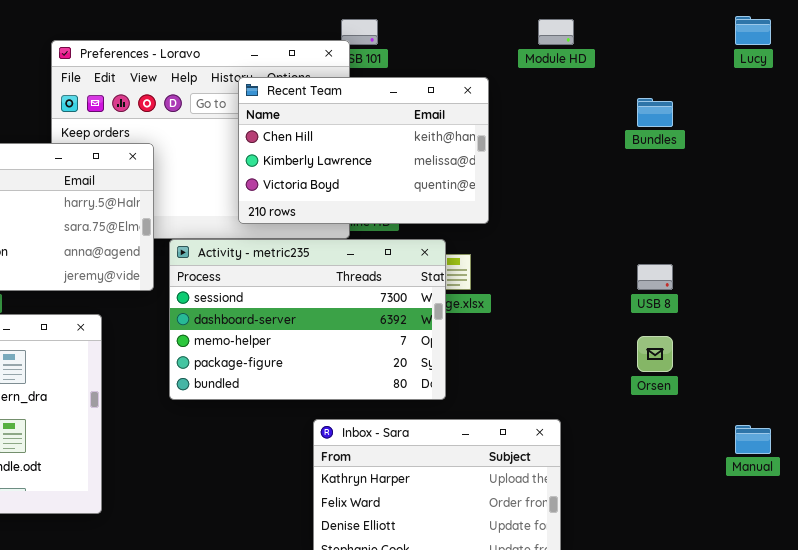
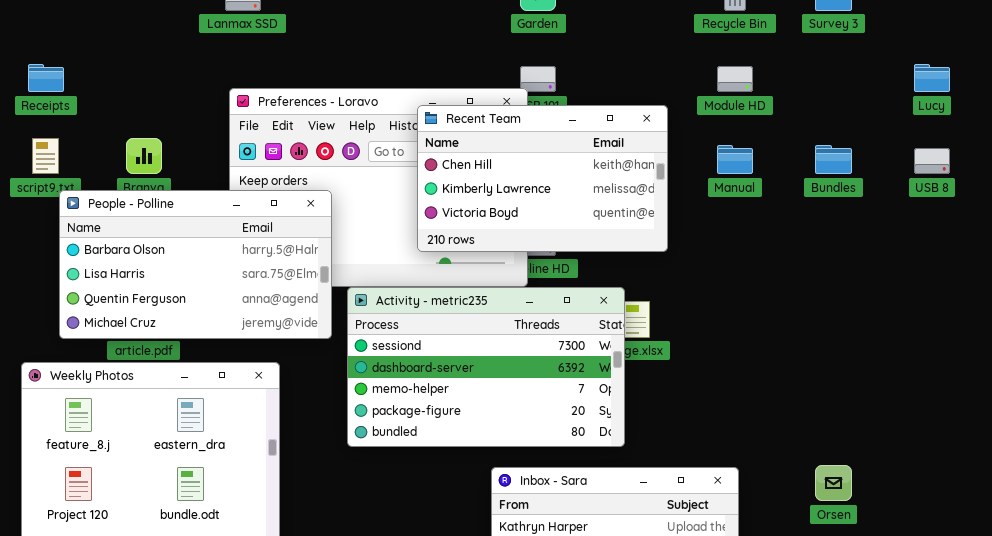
Recent Team: [238,77,489,224] -> [417,105,668,252], moved
USB 8: [637,264,673,290] -> [914,148,950,174], moved
Orsen: [637,336,673,372] -> [815,465,852,501], moved
Manual: [735,425,771,454] -> [717,145,753,174], moved

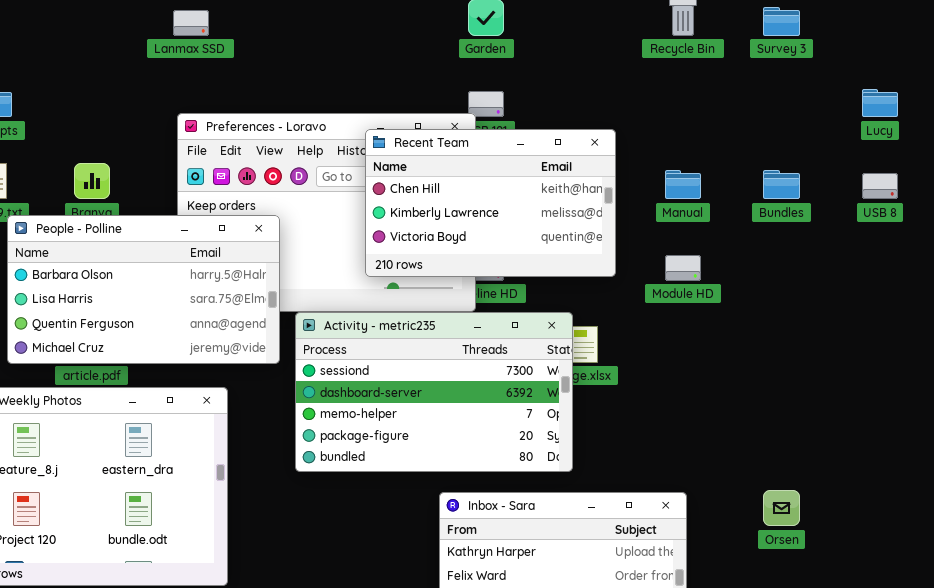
Module HD: [717,66,753,92] -> [665,255,701,281], moved

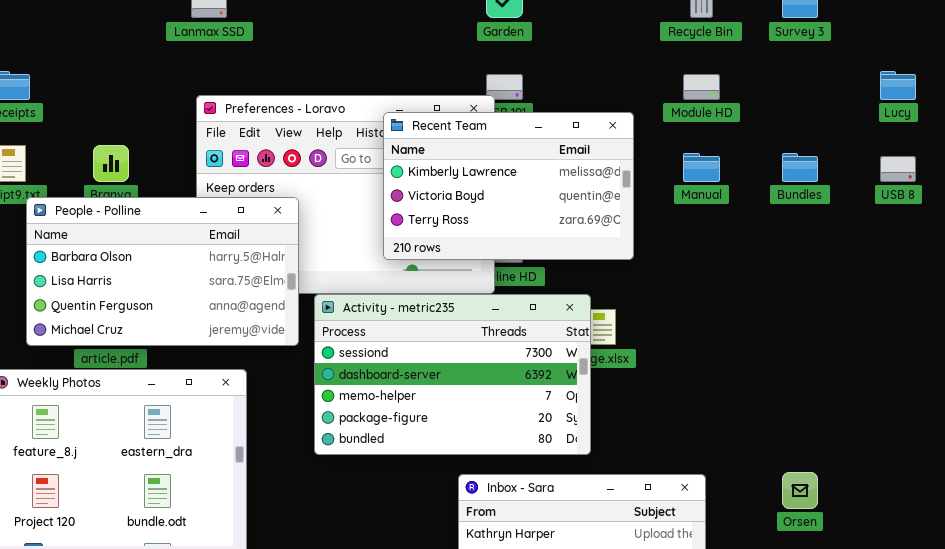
Recent Team: [365,129,616,277] -> [383,112,634,260], scrolled down 1 row
Module HD: [665,255,701,281] -> [683,74,720,100], moved

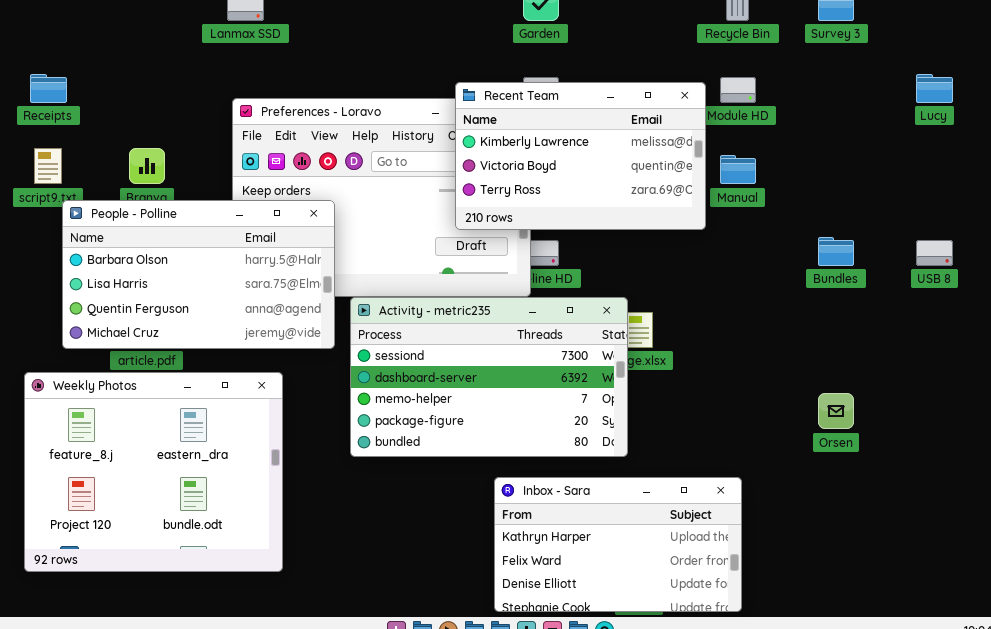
Recent Team: [383,112,634,260] -> [455,82,706,230], moved
Bundles: [782,153,818,182] -> [818,237,854,266], moved
USB 8: [880,156,916,182] -> [916,240,953,266], moved
Orsen: [782,472,818,509] -> [818,393,854,429], moved

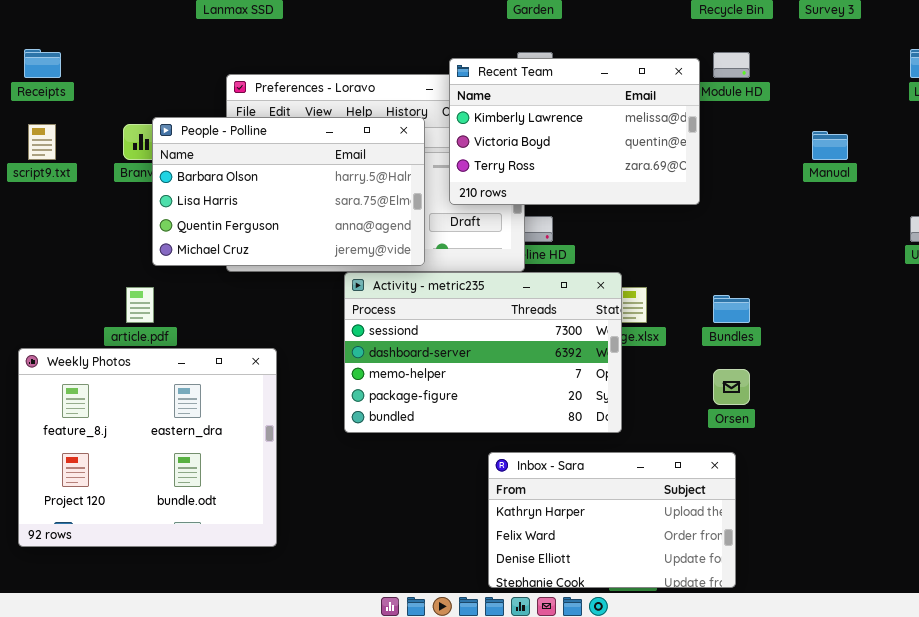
Manual: [720,155,756,184] -> [812,131,848,160], moved
People - Polline: [62,200,335,349] -> [152,117,425,266], moved
Bundles: [818,237,854,266] -> [713,295,750,323], moved
Orsen: [818,393,854,429] -> [713,369,750,405], moved

